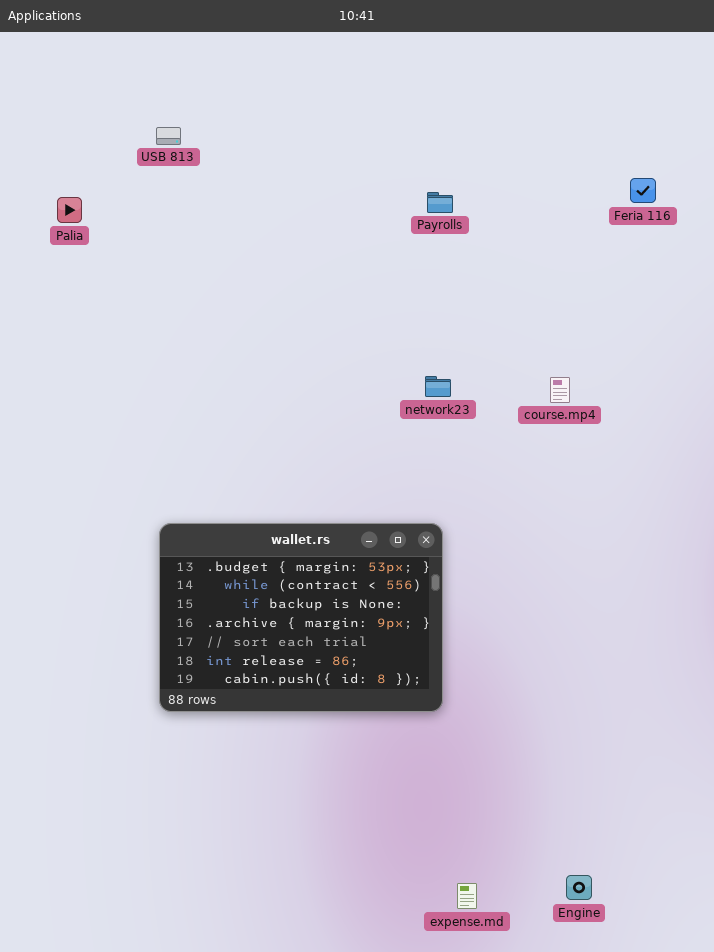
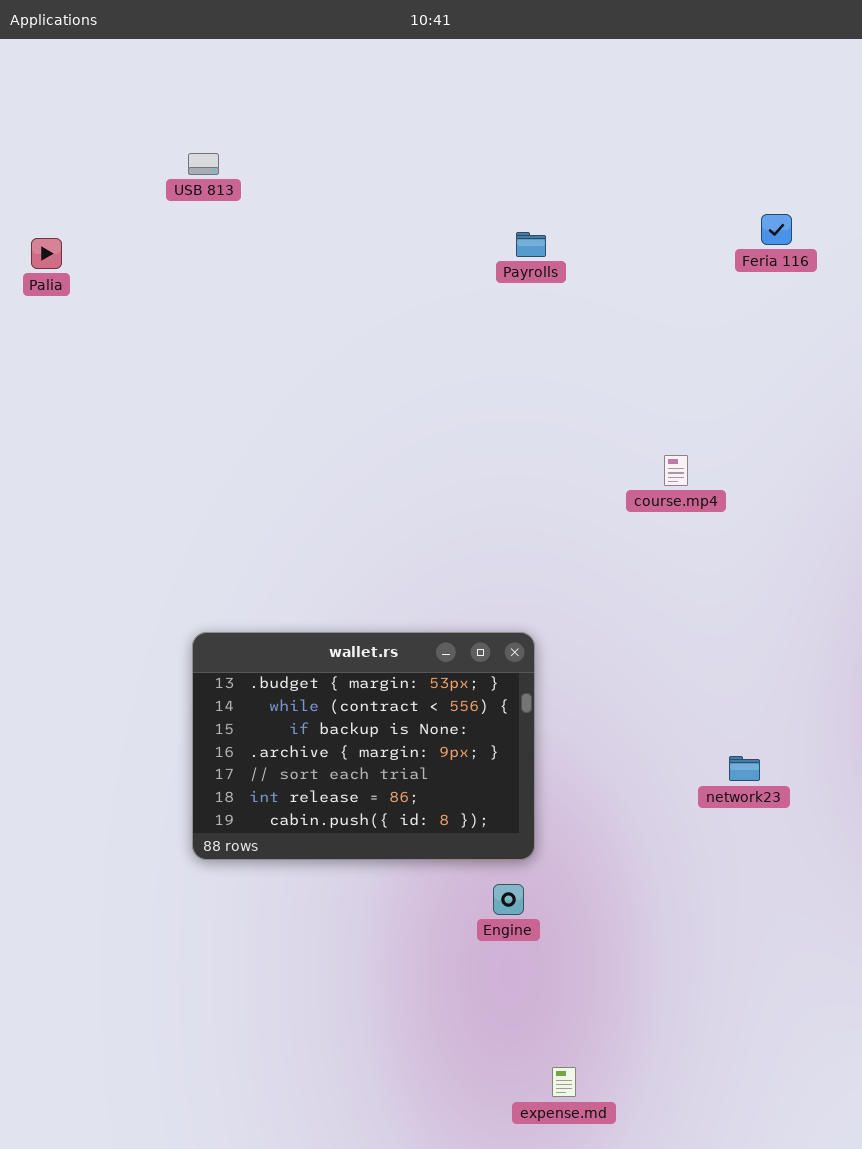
Palia: [57,197,82,223] -> [31,238,62,269], moved
network23: [425,376,451,397] -> [729,756,760,781], moved
Engine: [566,875,592,900] -> [493,884,524,915], moved

